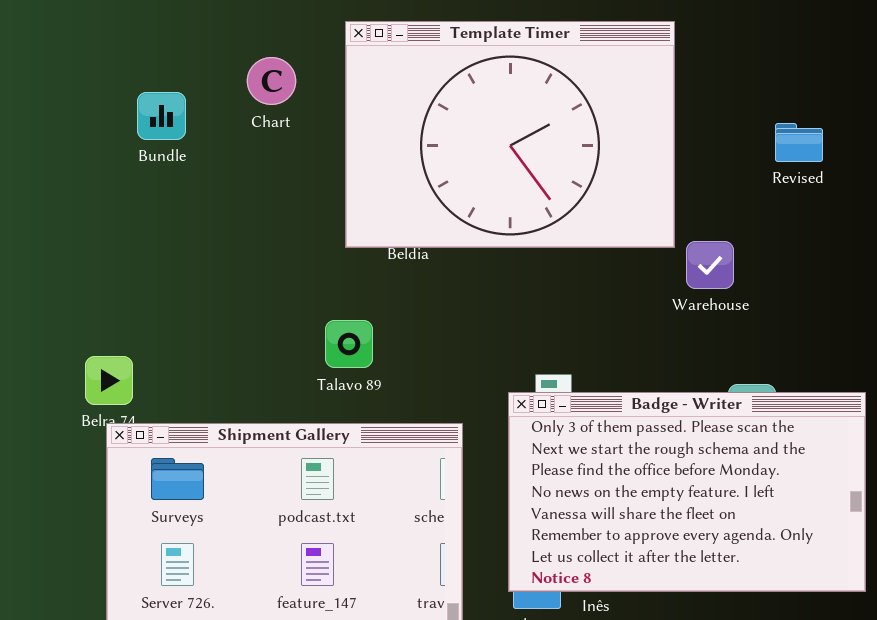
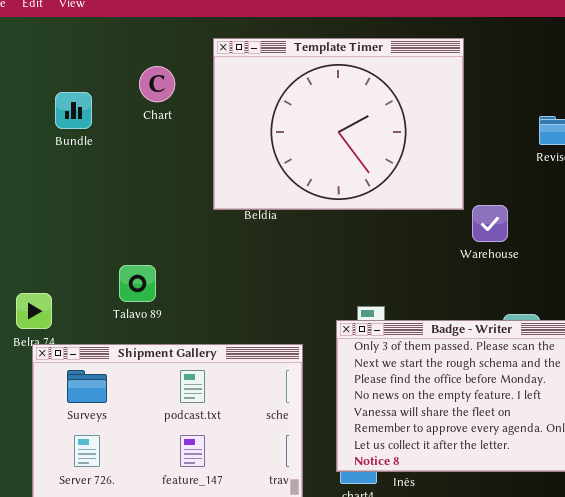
Talavo 89: [325,320,373,368] -> [119,265,156,302], moved

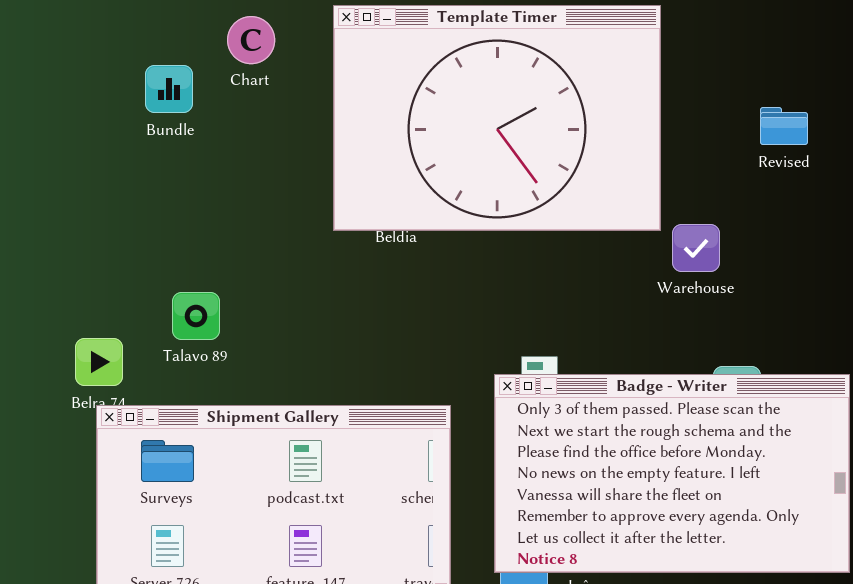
Chart: [139,66,175,102] -> [227,16,275,64], moved
Bundle: [55,92,92,129] -> [145,65,193,113], moved
Talavo 89: [119,265,156,302] -> [172,292,220,340], moved

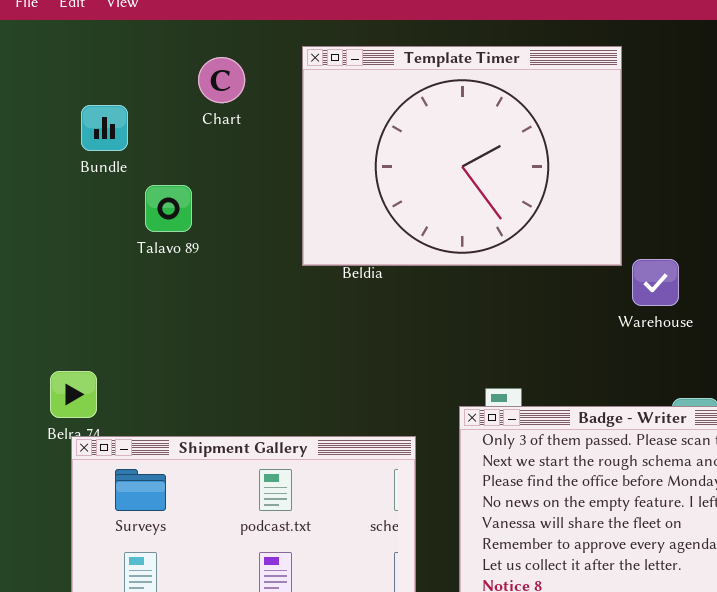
Bundle: [145,65,193,113] -> [81,105,128,151], moved
Talavo 89: [172,292,220,340] -> [145,185,192,232], moved

